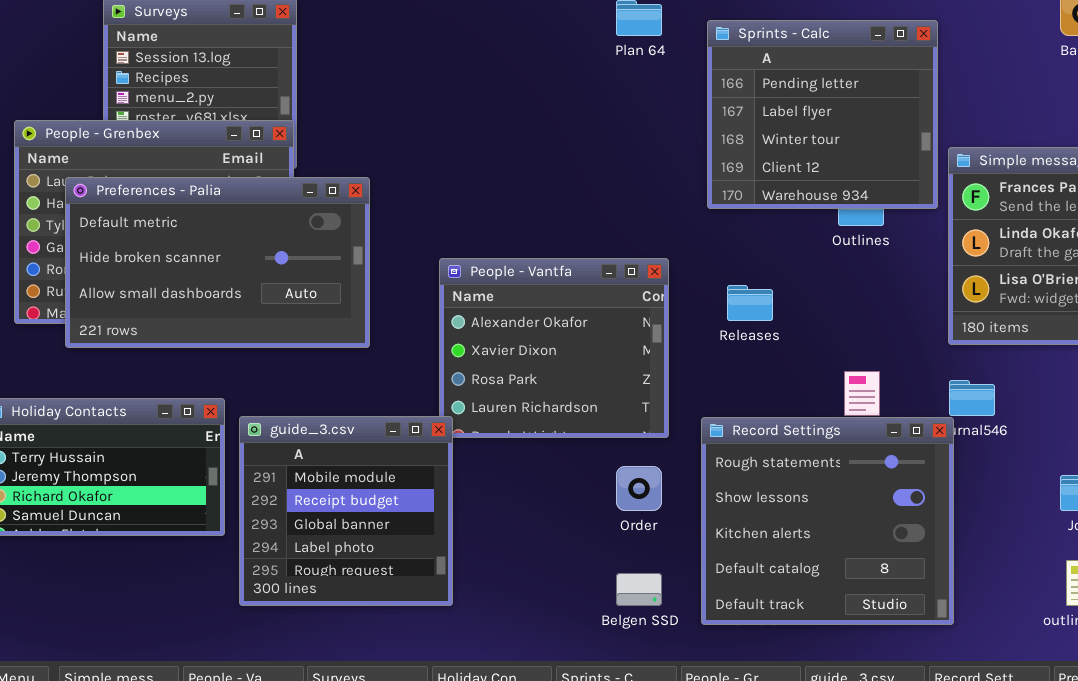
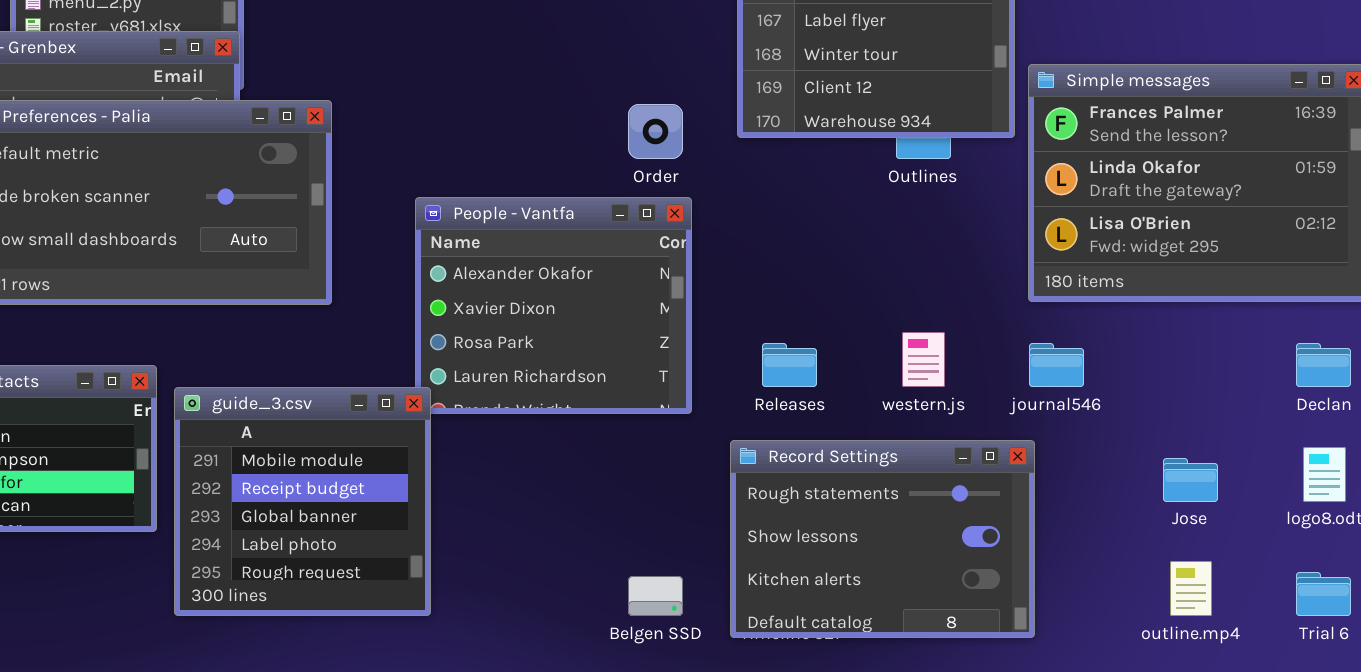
Releases: [727,285,773,321] -> [762,343,817,387], moved
Record Settings: [701,417,954,625] -> [730,440,1035,638], resized
Order: [616,466,662,511] -> [628,104,683,159], moved

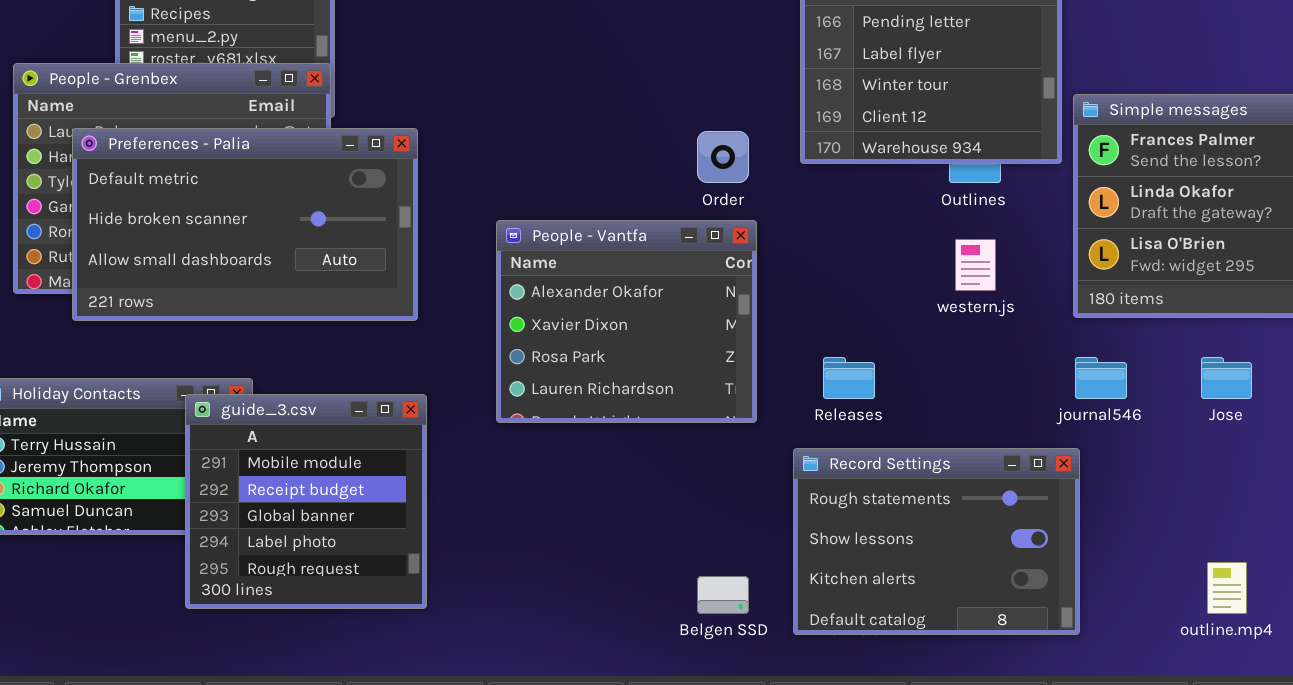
western.js: [902,332,945,387] -> [955,239,996,291], moved
guide_3.csv: [174,387,431,616] -> [185,394,427,609], moved
Jose: [1163,458,1218,502] -> [1201,357,1252,399], moved

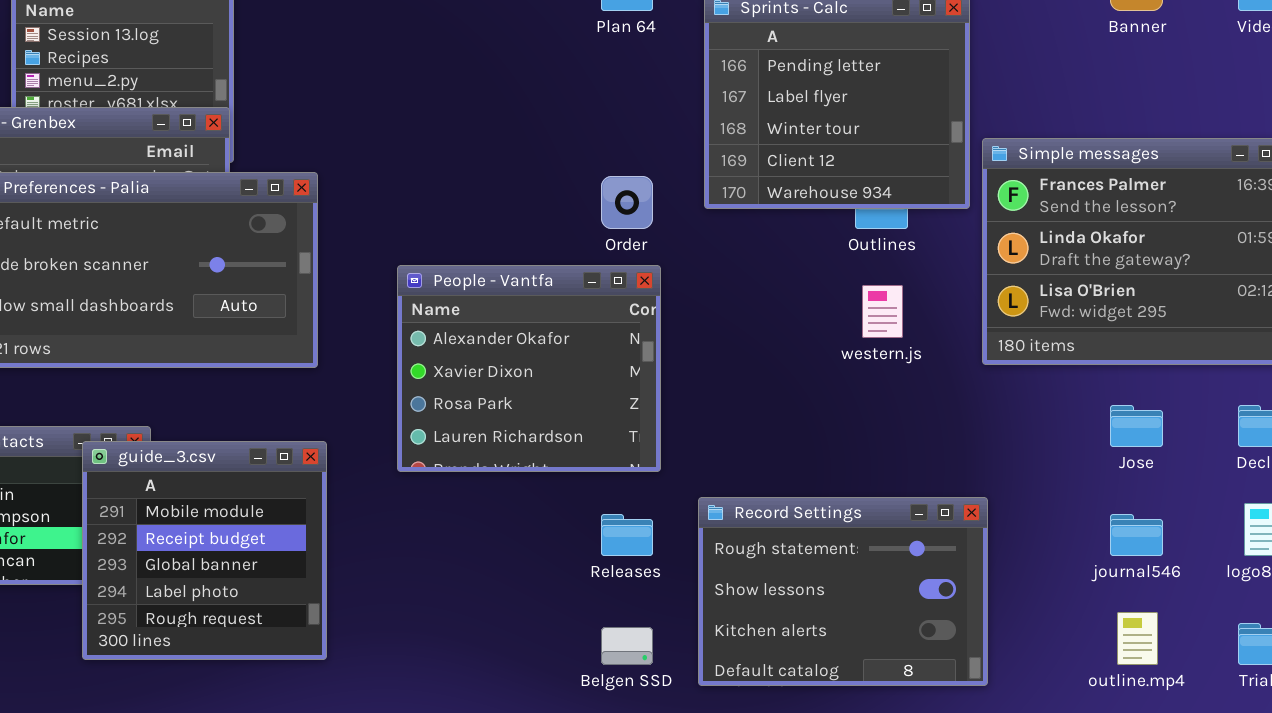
Releases: [823,357,875,399] -> [601,514,653,556], moved
journal546: [1075,357,1127,399] -> [1110,514,1163,556], moved

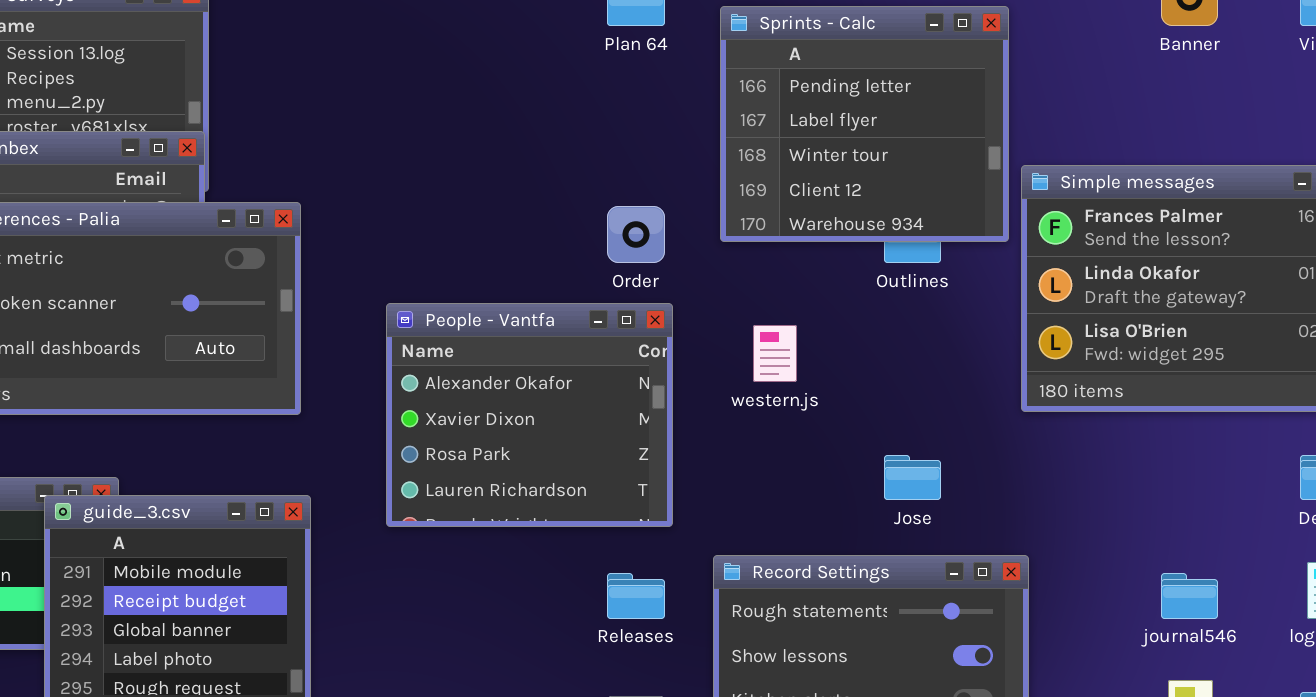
western.js: [862,285,903,338] -> [753,325,797,382], moved
Jose: [1110,405,1163,447] -> [884,455,941,500], moved

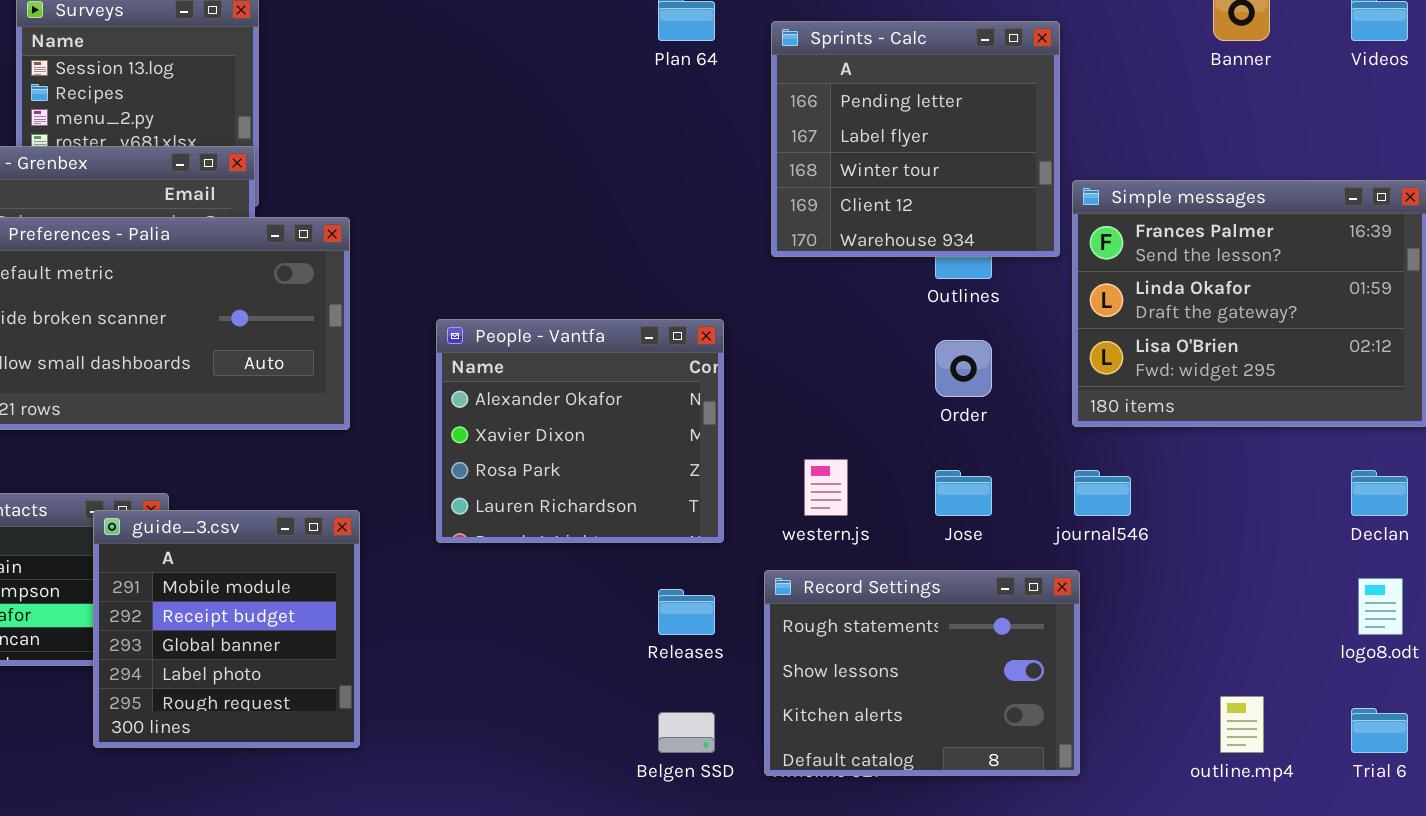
Order: [607,206,665,263] -> [935,340,992,397], moved
western.js: [753,325,797,382] -> [804,459,848,516], moved
journal546: [1161,573,1218,619] -> [1074,470,1131,516], moved

